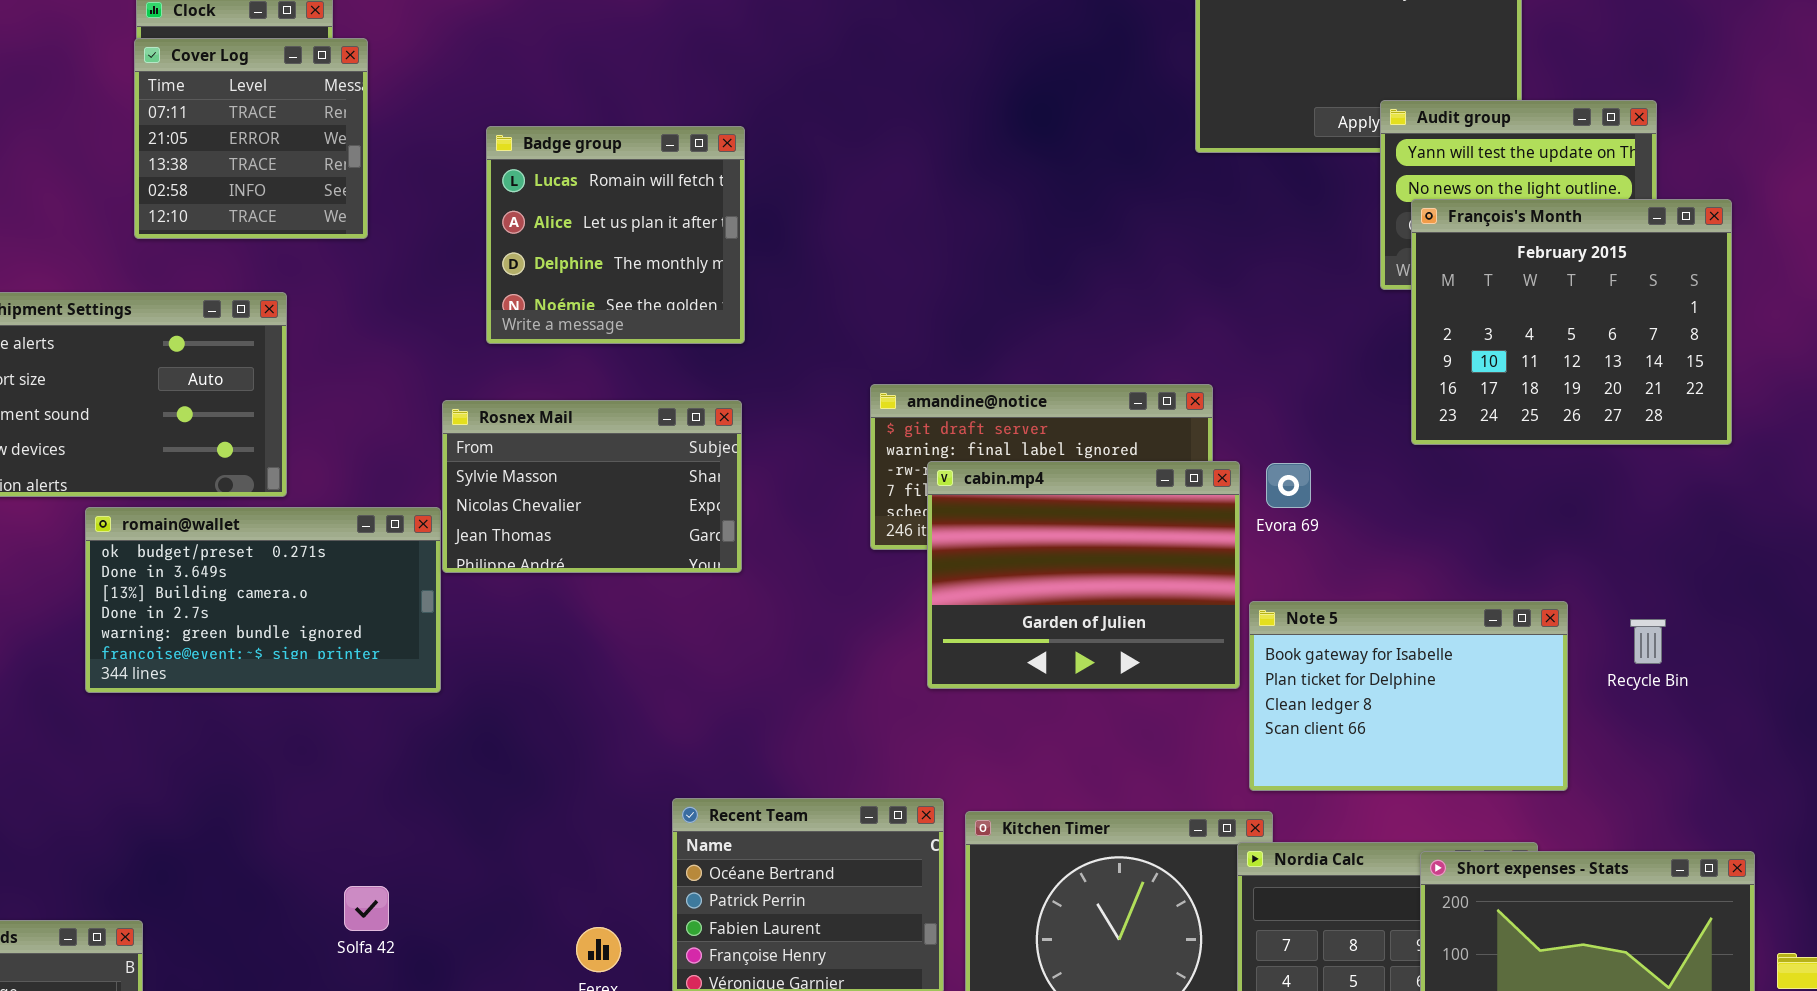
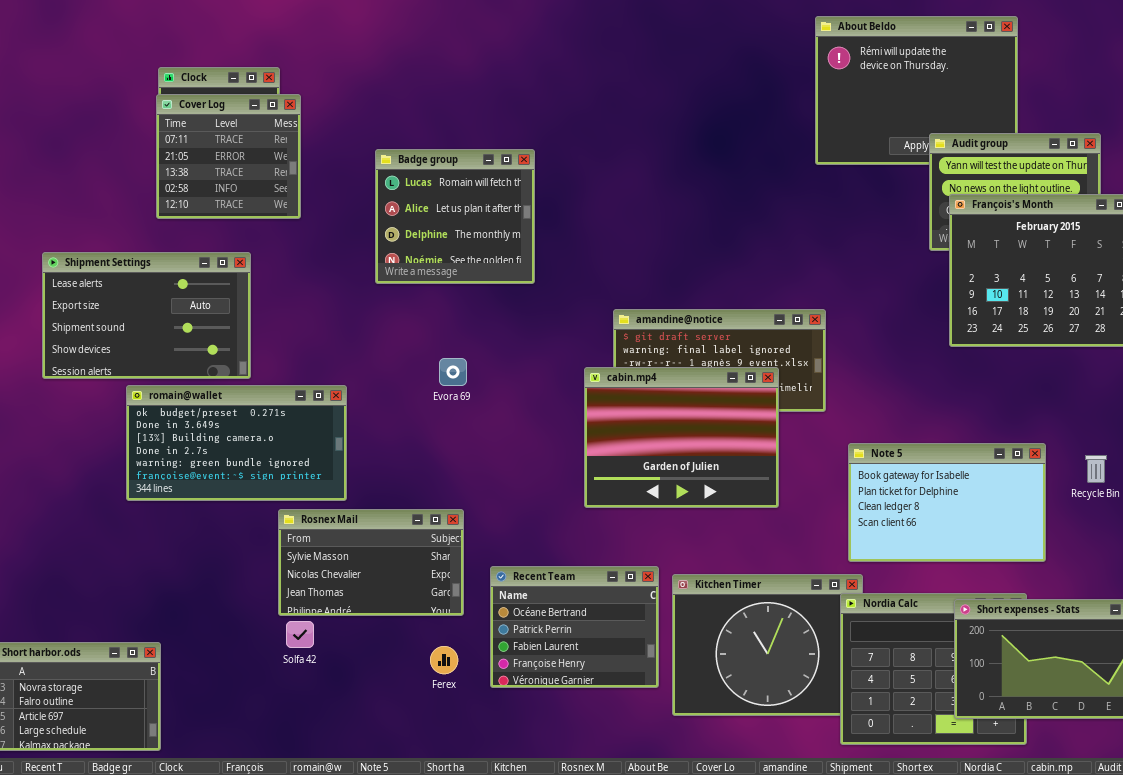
Rosnex Mail: [442,400,742,573] -> [278,509,464,616], moved
cabin.mp4: [927,461,1240,689] -> [584,367,779,508], moved
Evora 69: [1266,463,1311,508] -> [439,358,467,386], moved

